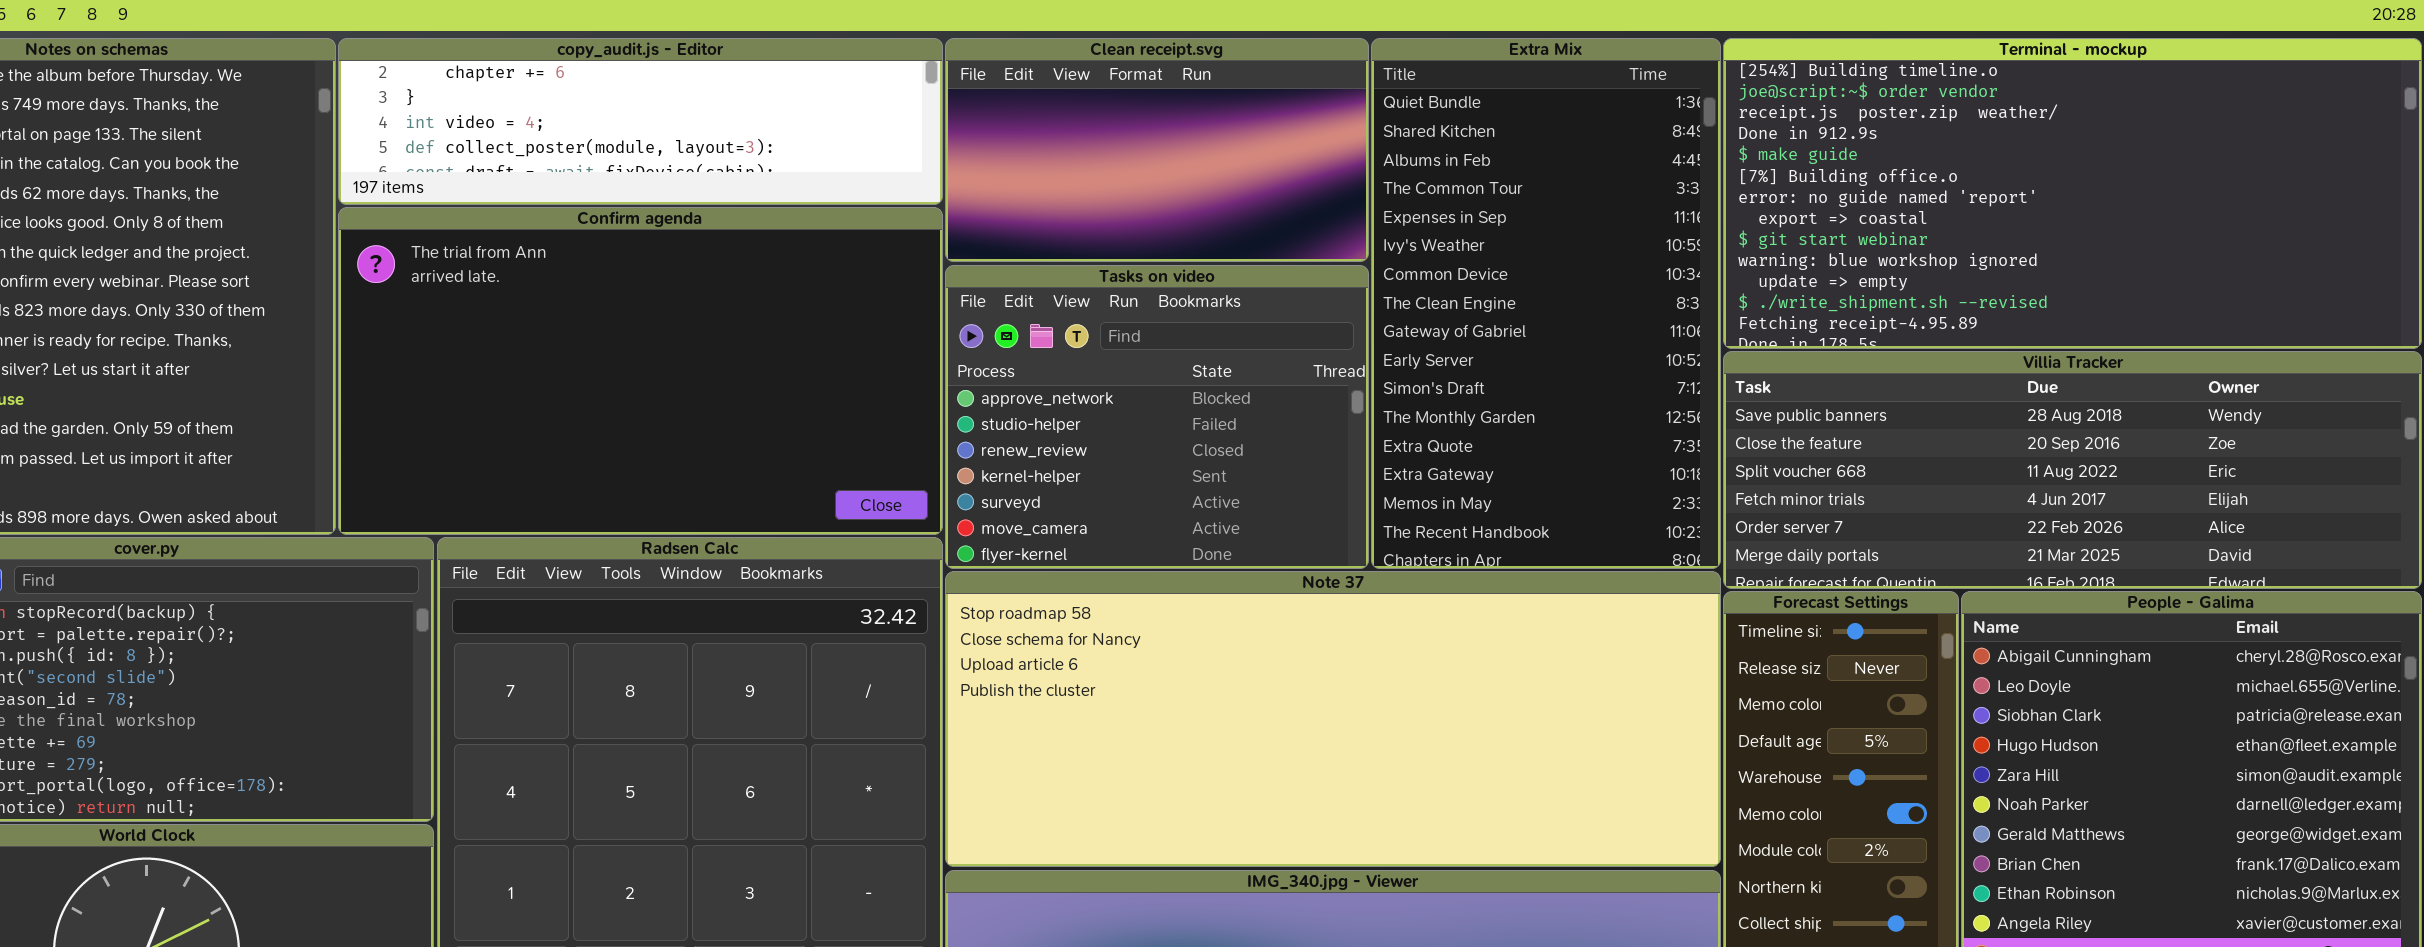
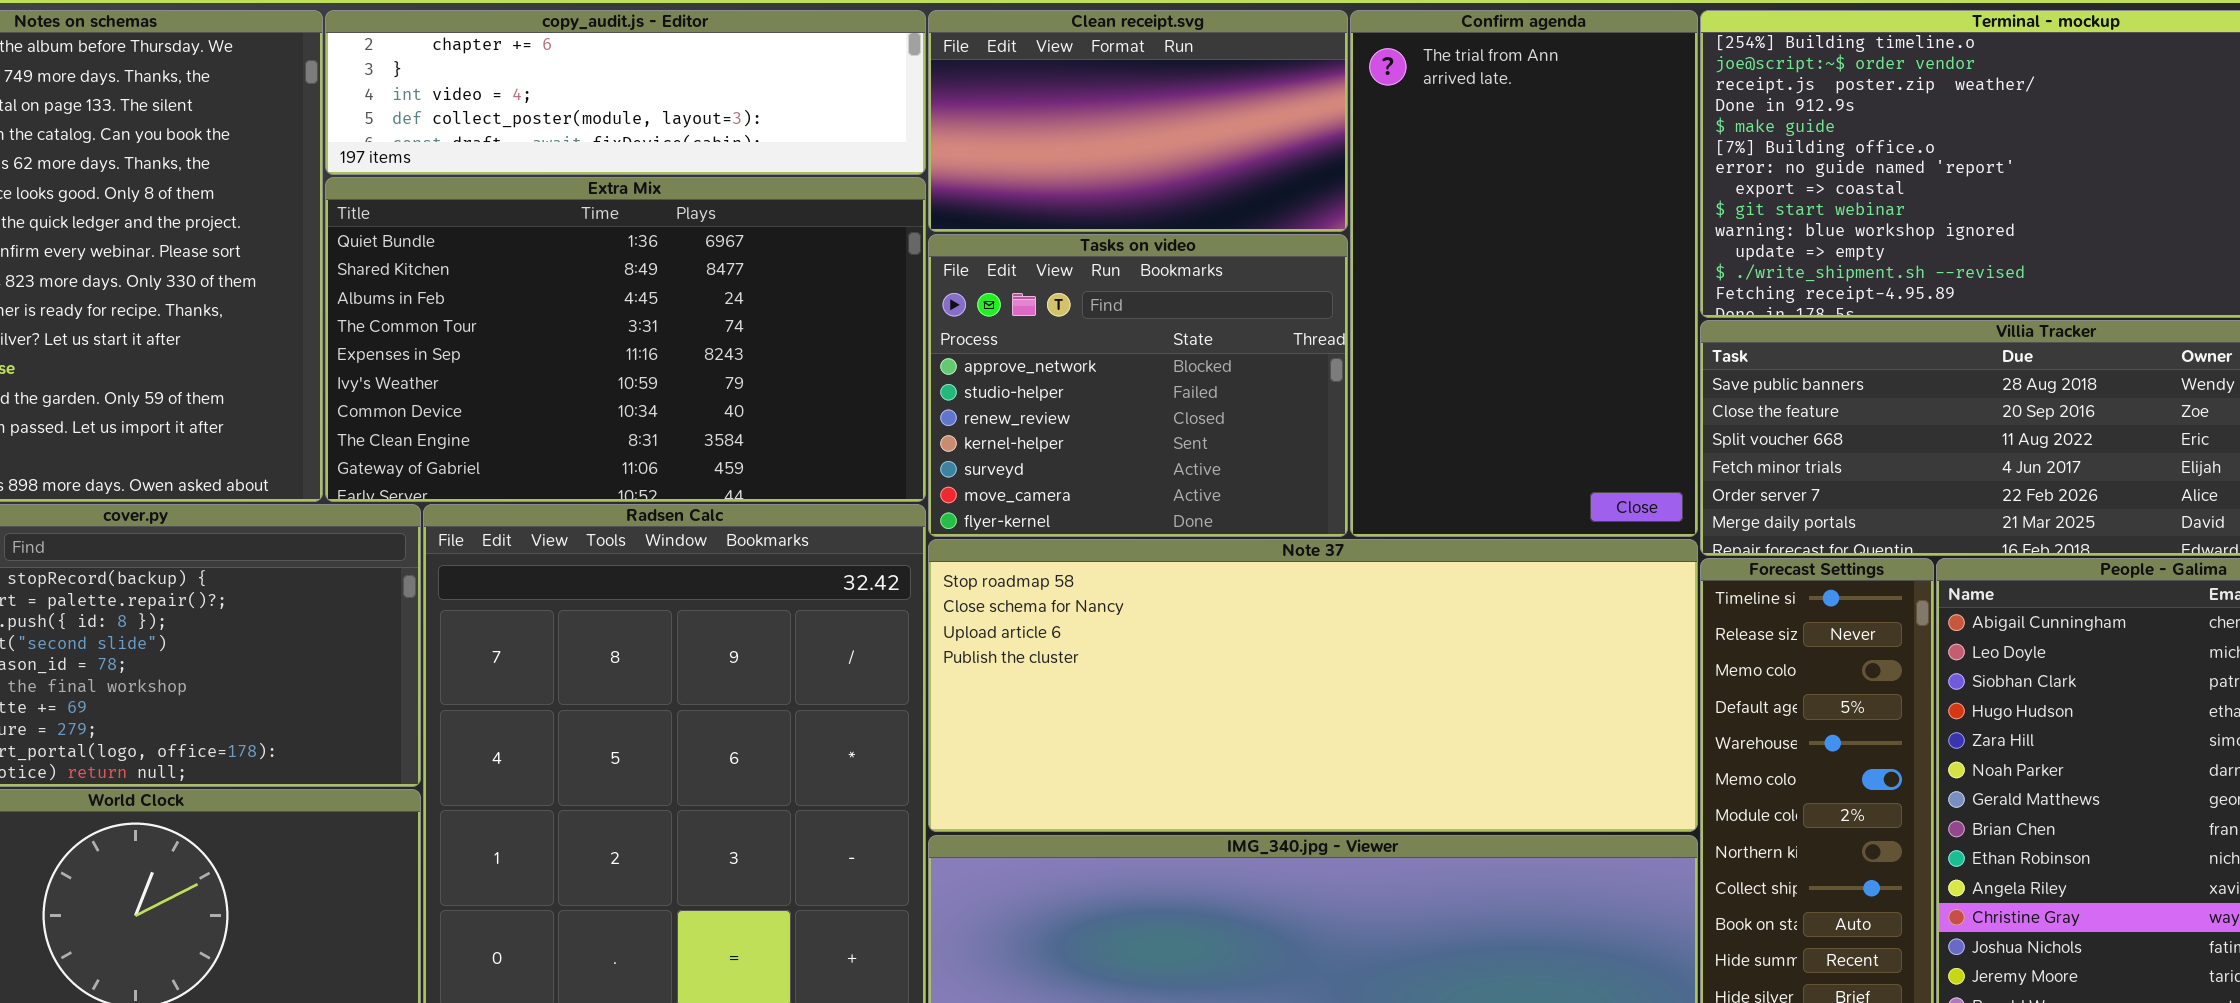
Extra Mix: [1371,38,1721,569] -> [325,177,926,502], moved, resized
Confirm agenda: [338,207,943,535] -> [1350,10,1698,537], moved, resized

